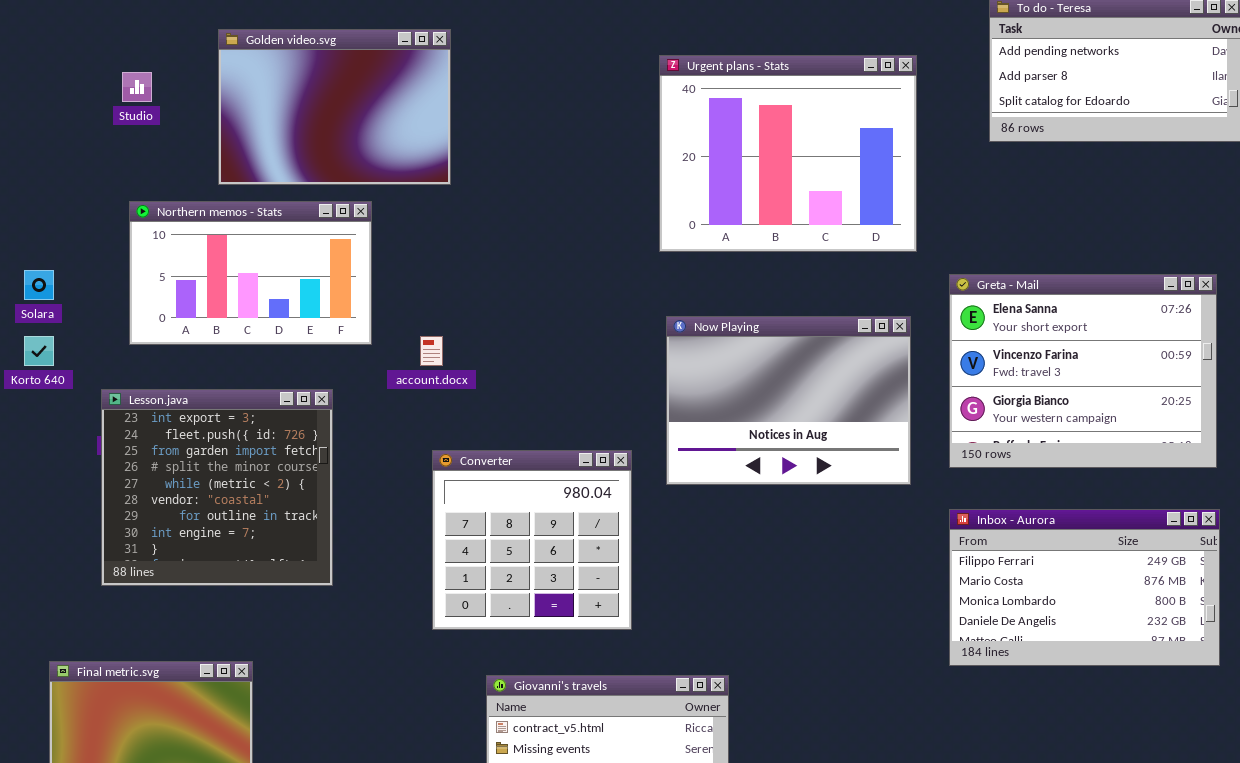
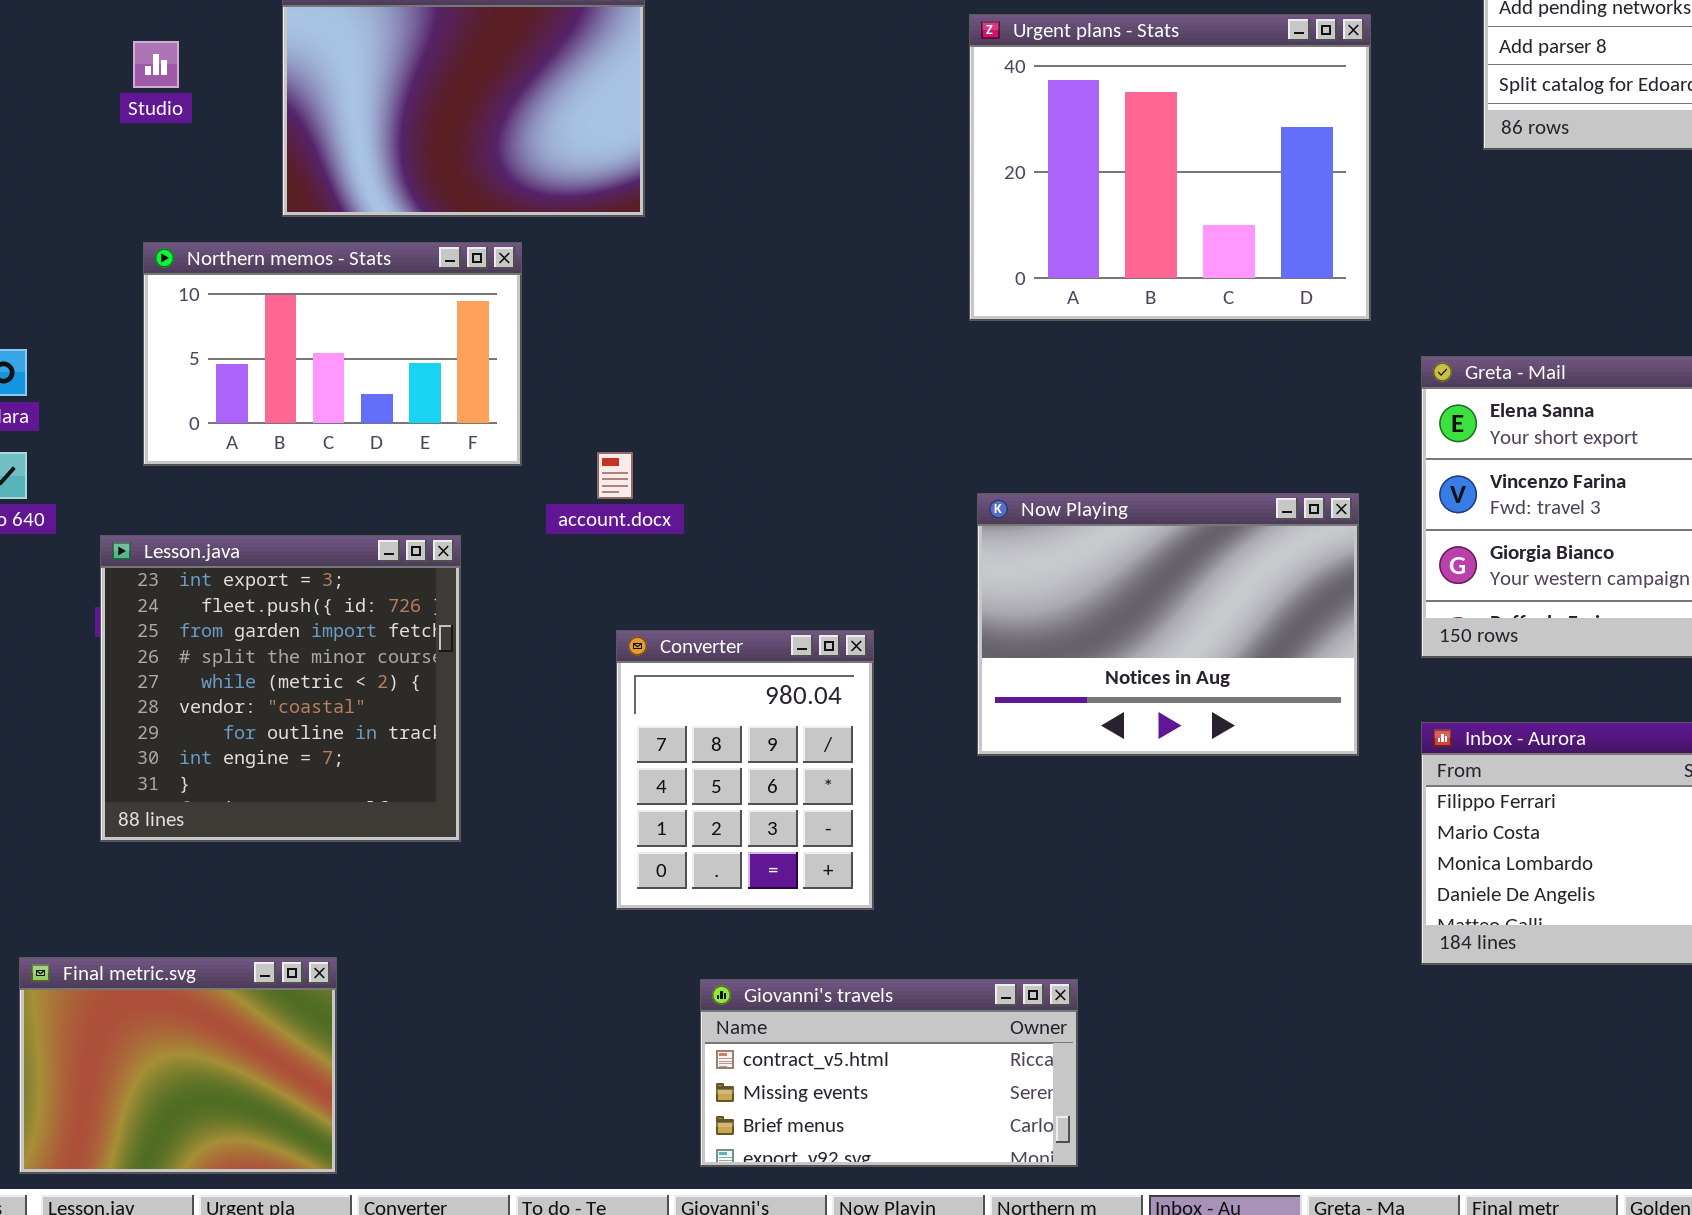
Now Playing: [666,316,911,485] -> [977,493,1359,756], moved
Converter: [432,450,632,630] -> [616,630,874,910], resized

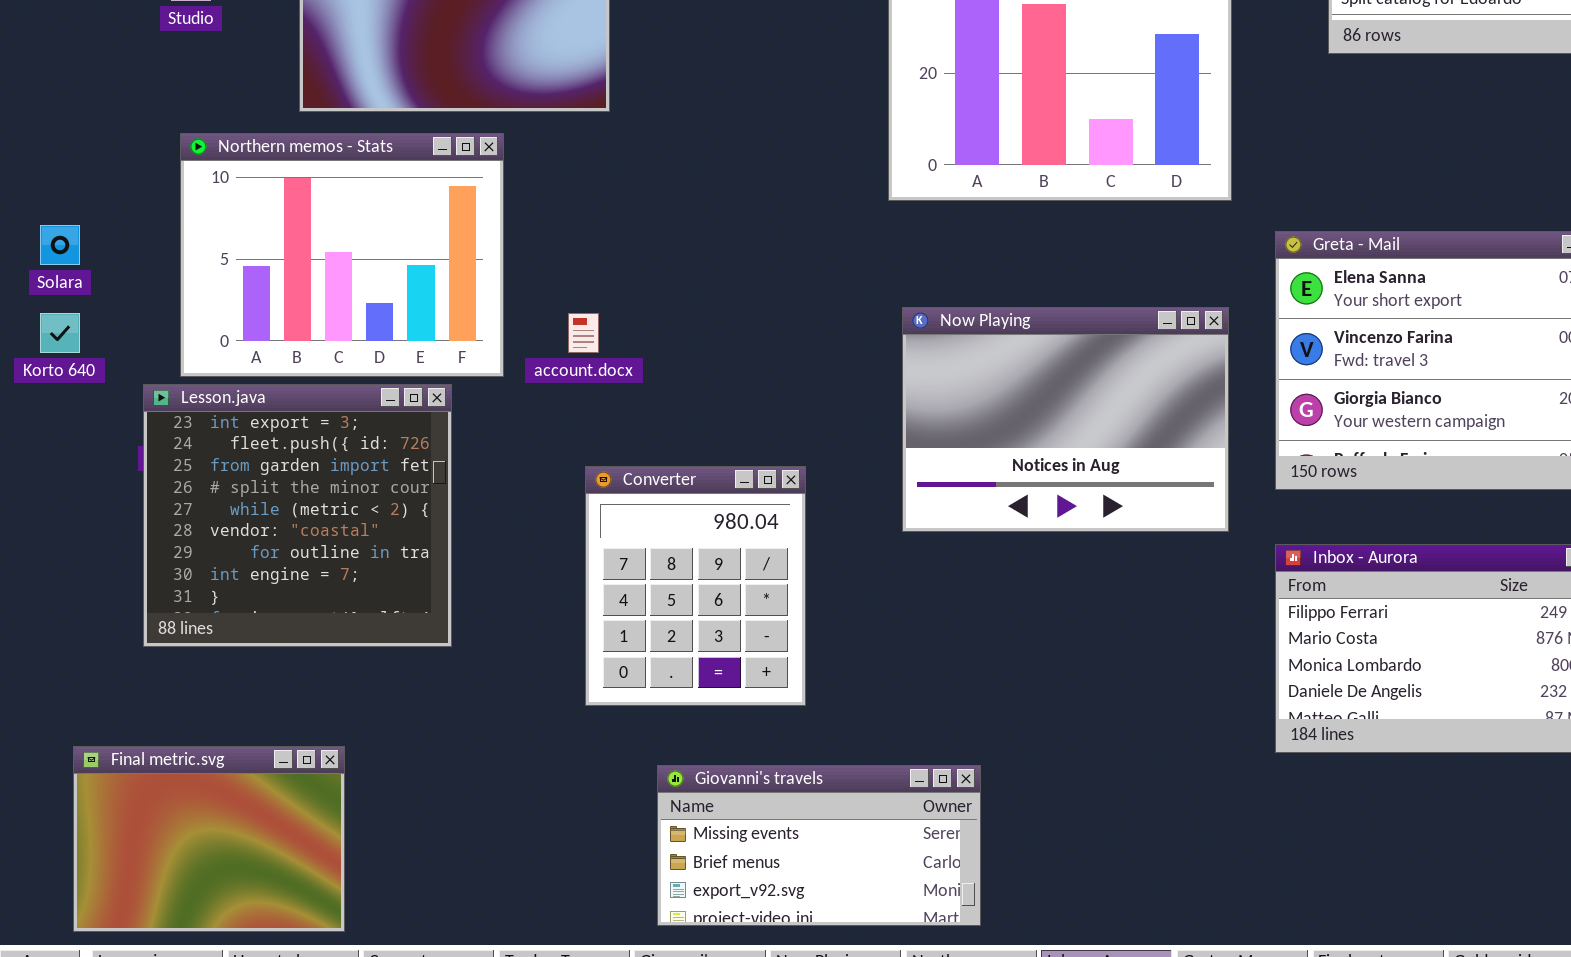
Northern memos - Stats: [143,242,522,466] -> [180,133,504,377], resized
Now Playing: [977,493,1359,756] -> [902,307,1229,532], moved
Giovanni's travels: [700,979,1078,1167] -> [657,765,981,926], scrolled down 1 row

